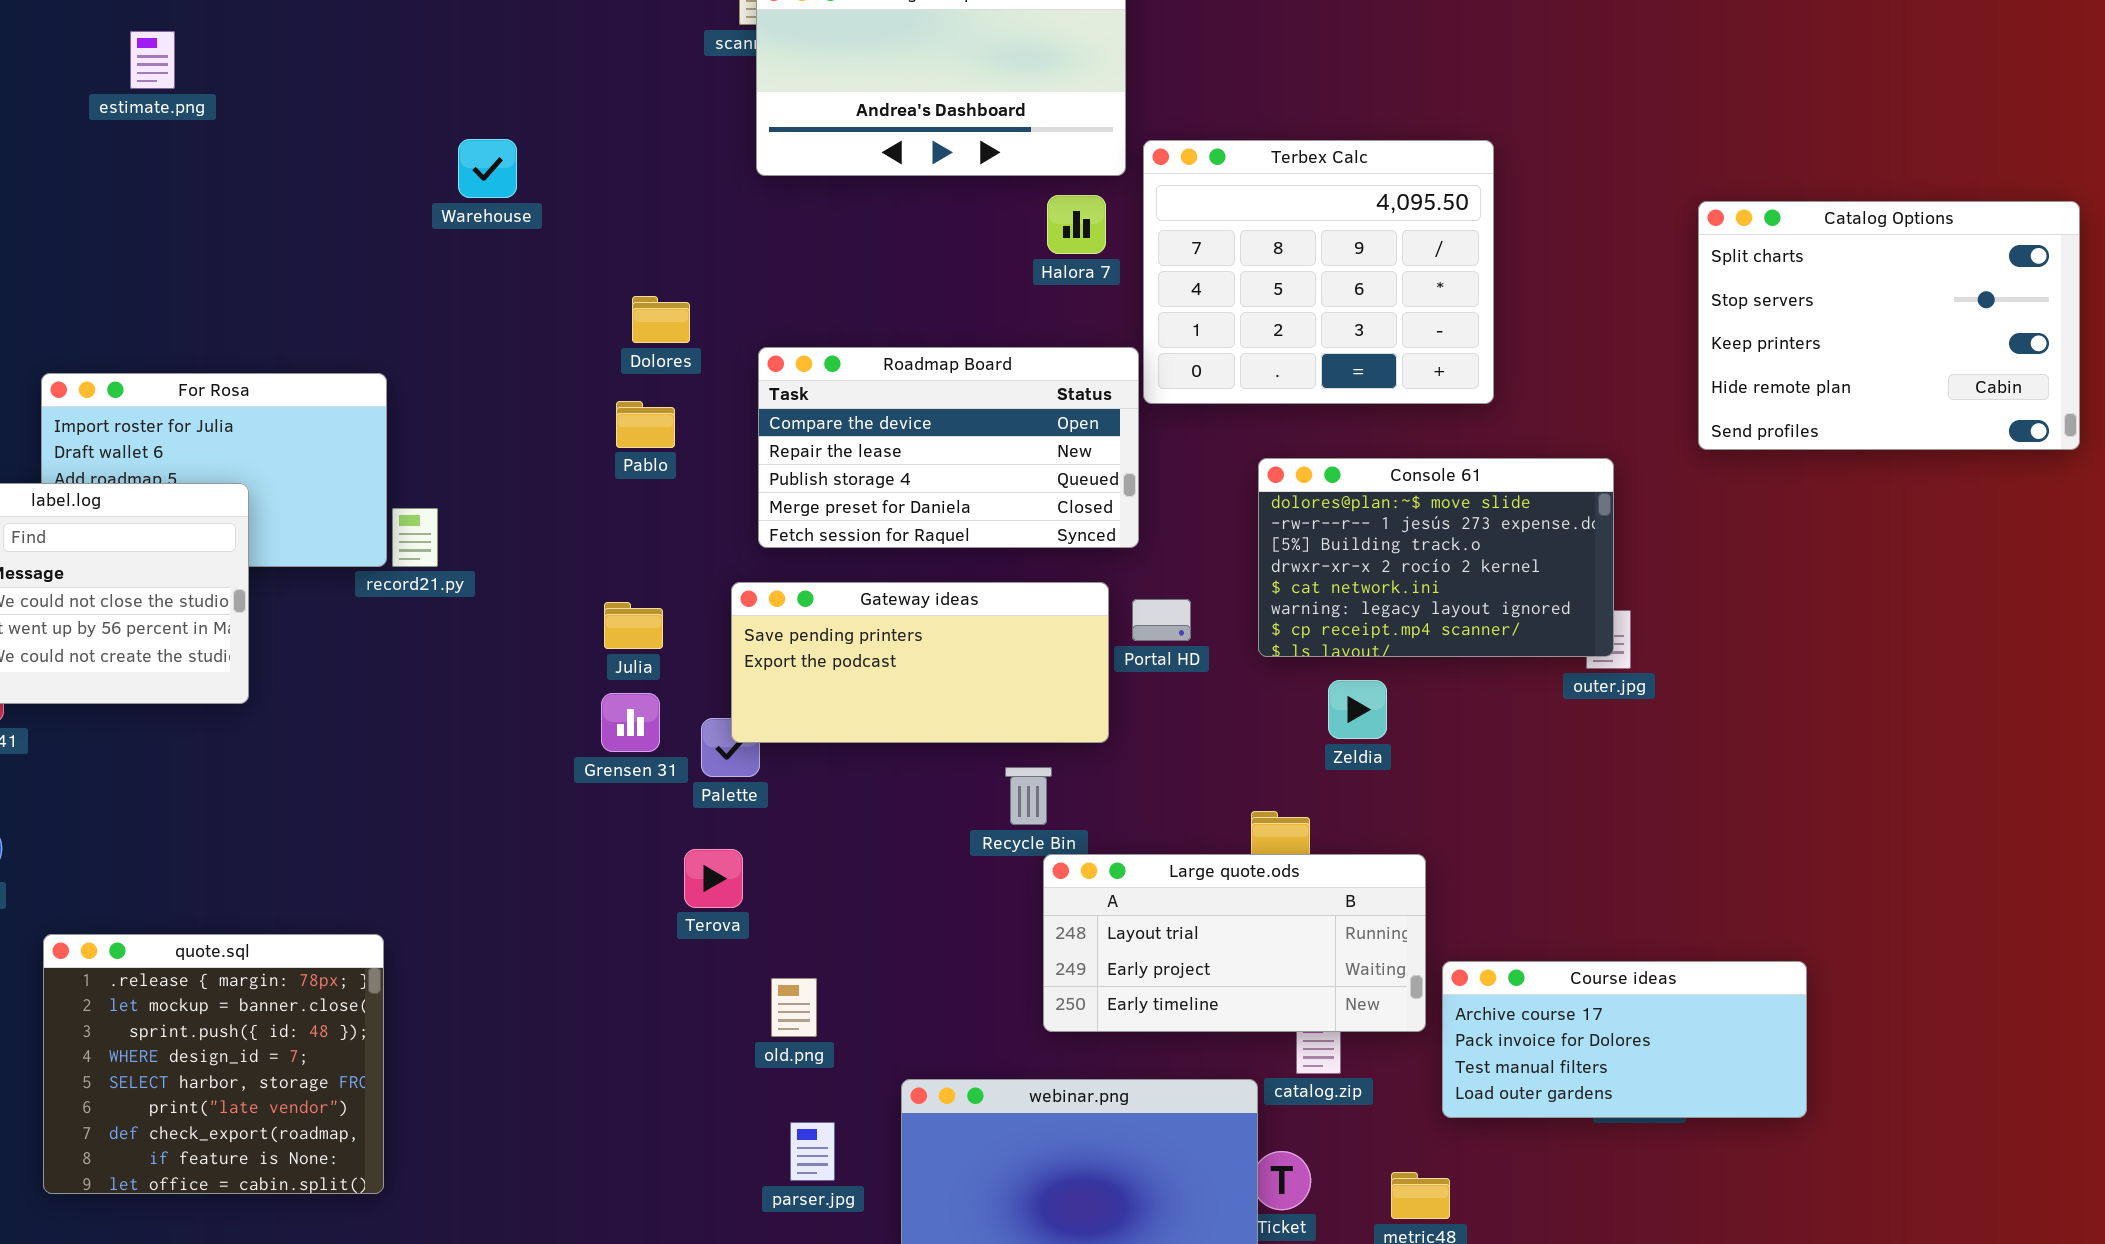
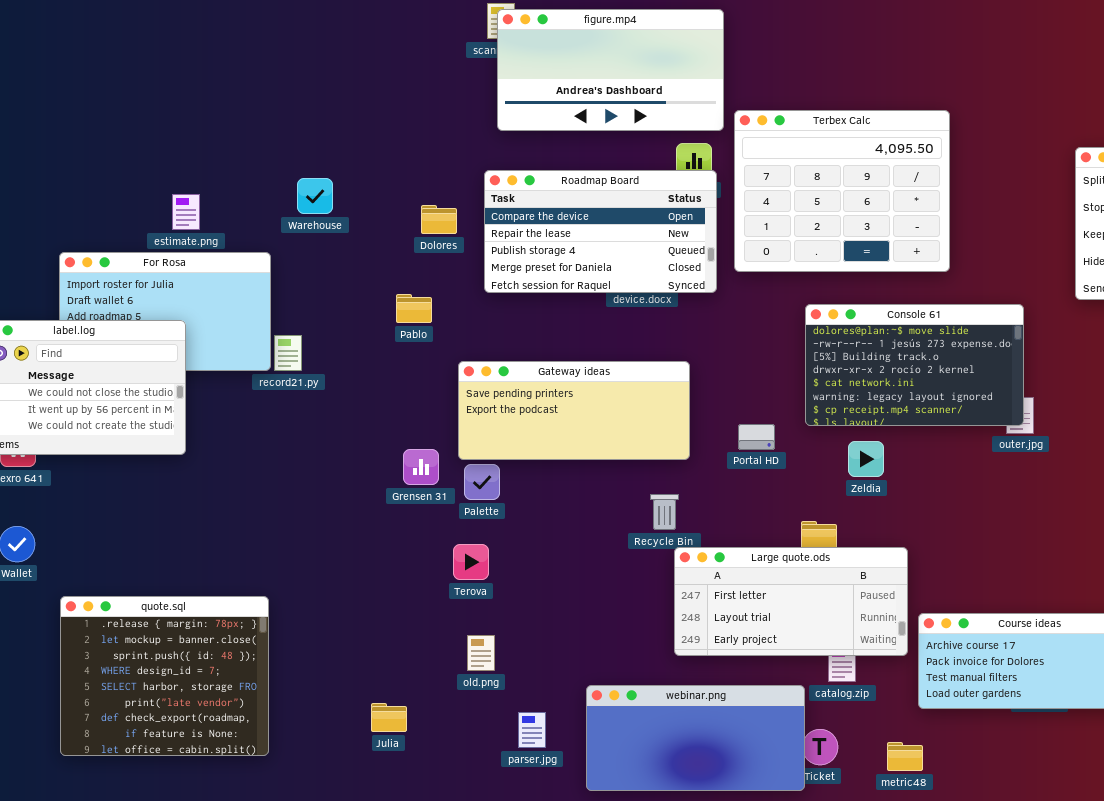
estimate.png: [130,31,175,89] -> [172,194,200,230], moved
Warehouse: [458,139,517,198] -> [297,178,333,214], moved
Roadmap Board: [758,347,1139,548] -> [484,170,717,293], moved
Pablo: [616,401,675,448] -> [396,294,432,323], moved
Gateway ideas: [731,582,1109,743] -> [458,361,690,460], moved
Portal HD: [1132,599,1191,641] -> [738,424,775,450], moved
Julia: [604,602,663,649] -> [371,703,407,732], moved
Large quote.ods: [1043,854,1426,1032] -> [674,547,908,656], scrolled up 1 row
old.png: [771,978,817,1037] -> [467,635,495,671], moved

